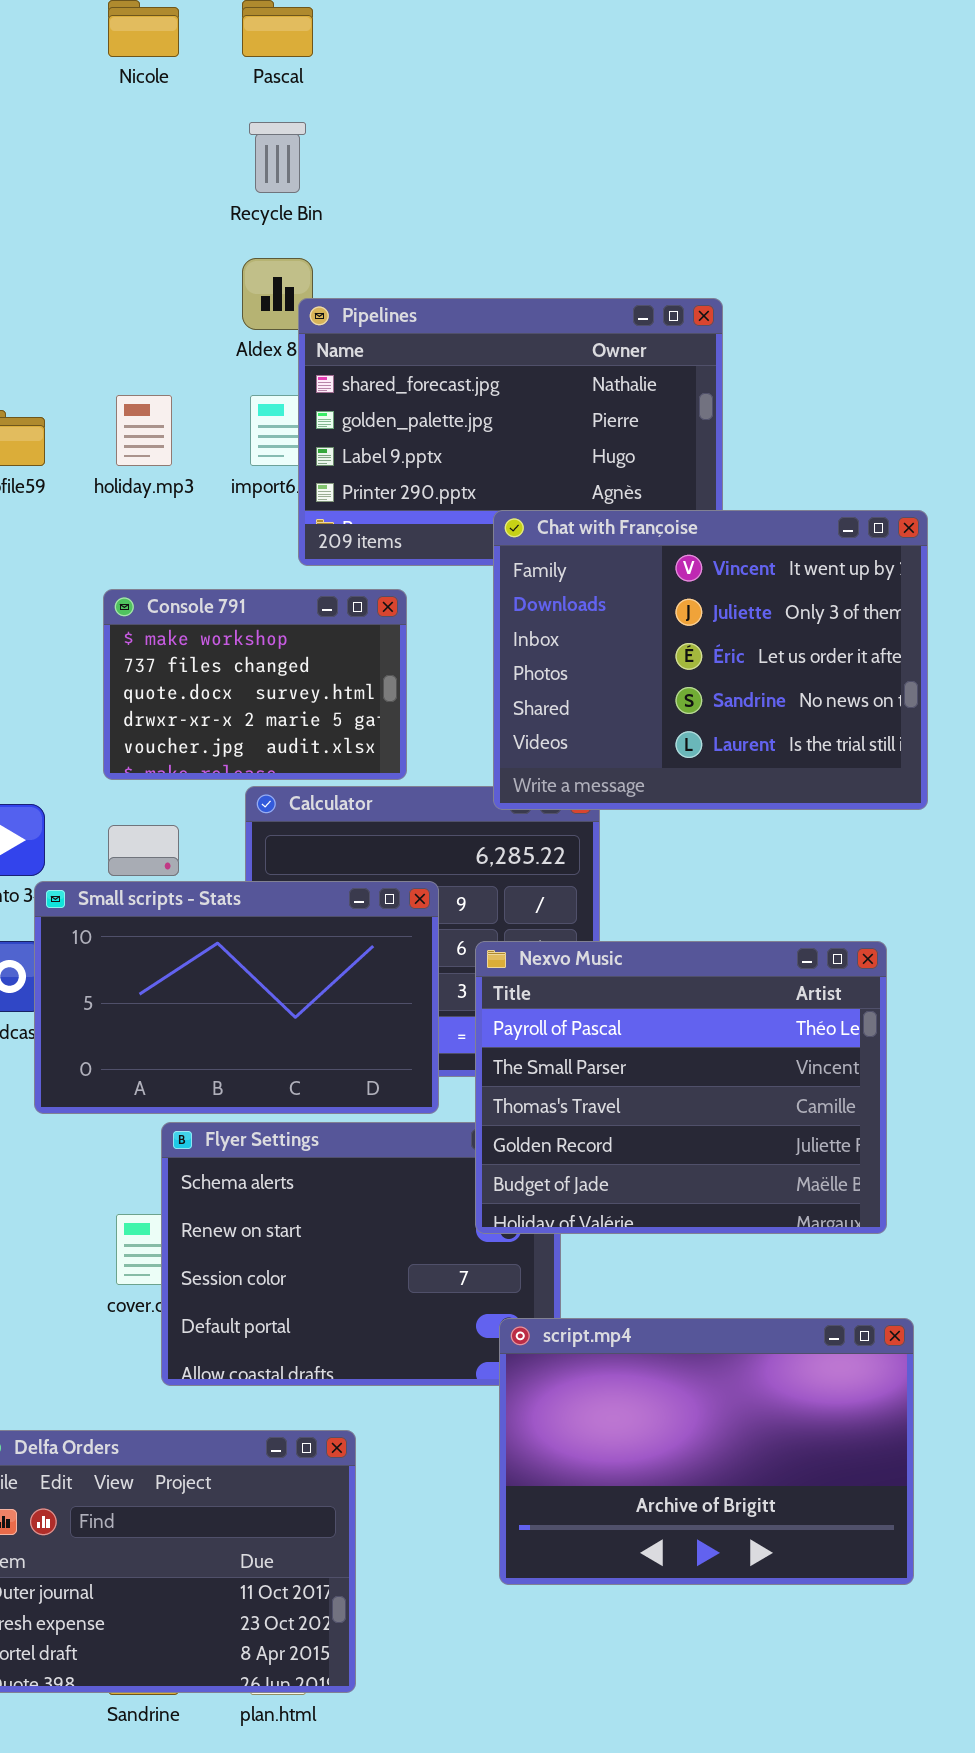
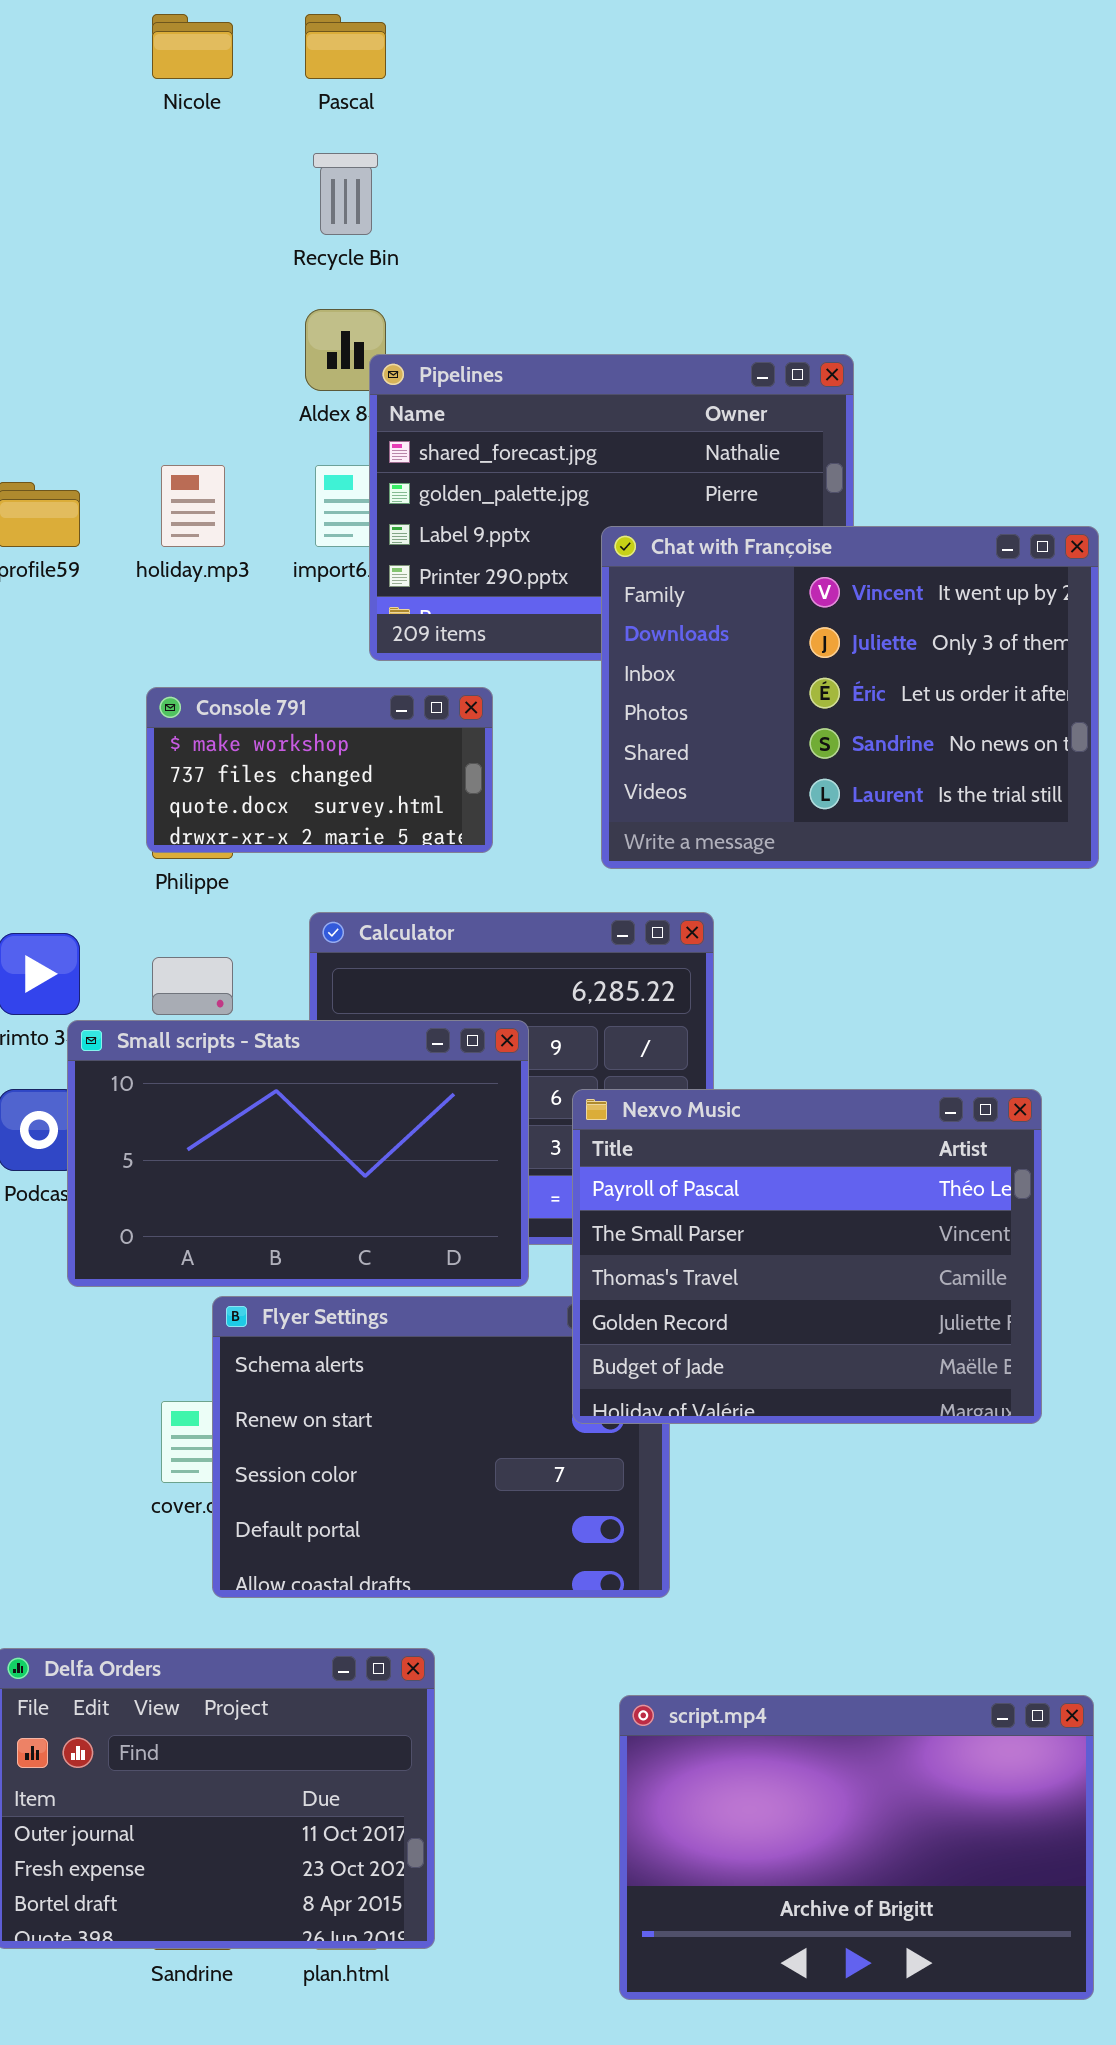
Chat with Françoise: [493,510,928,810] -> [601,526,1099,869], moved
Console 791: [103,589,407,780] -> [146,687,493,853], resized
script.mp4: [499,1318,914,1585] -> [619,1695,1094,2000], moved

